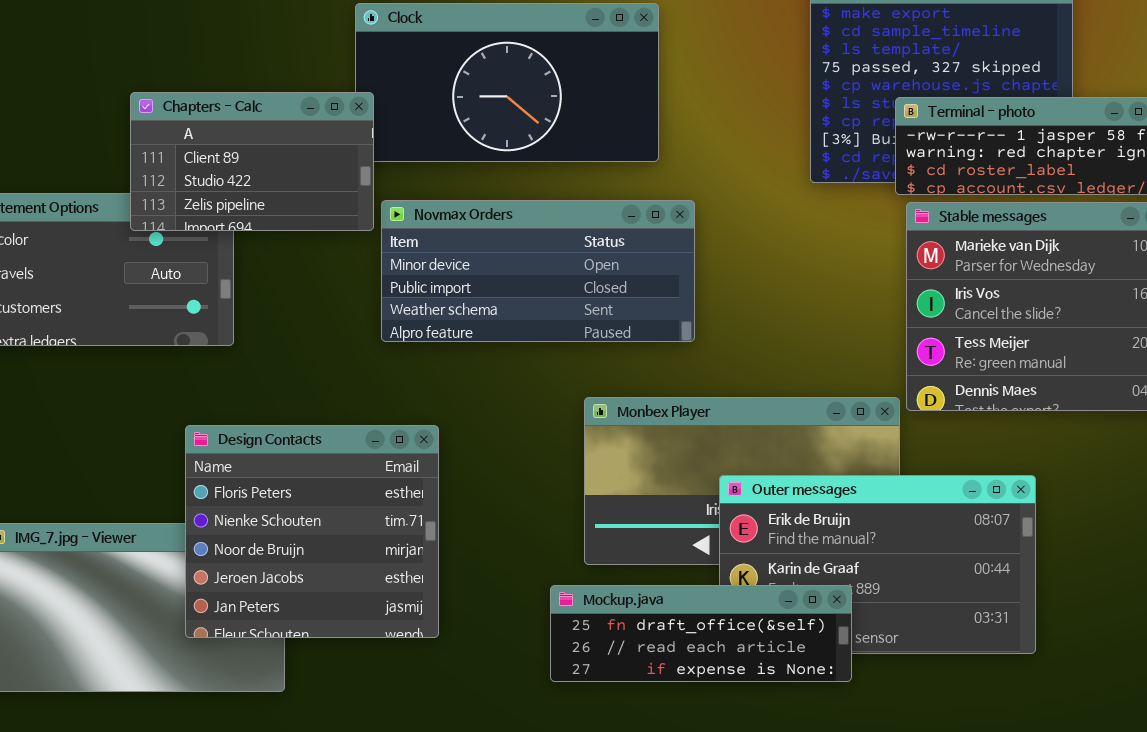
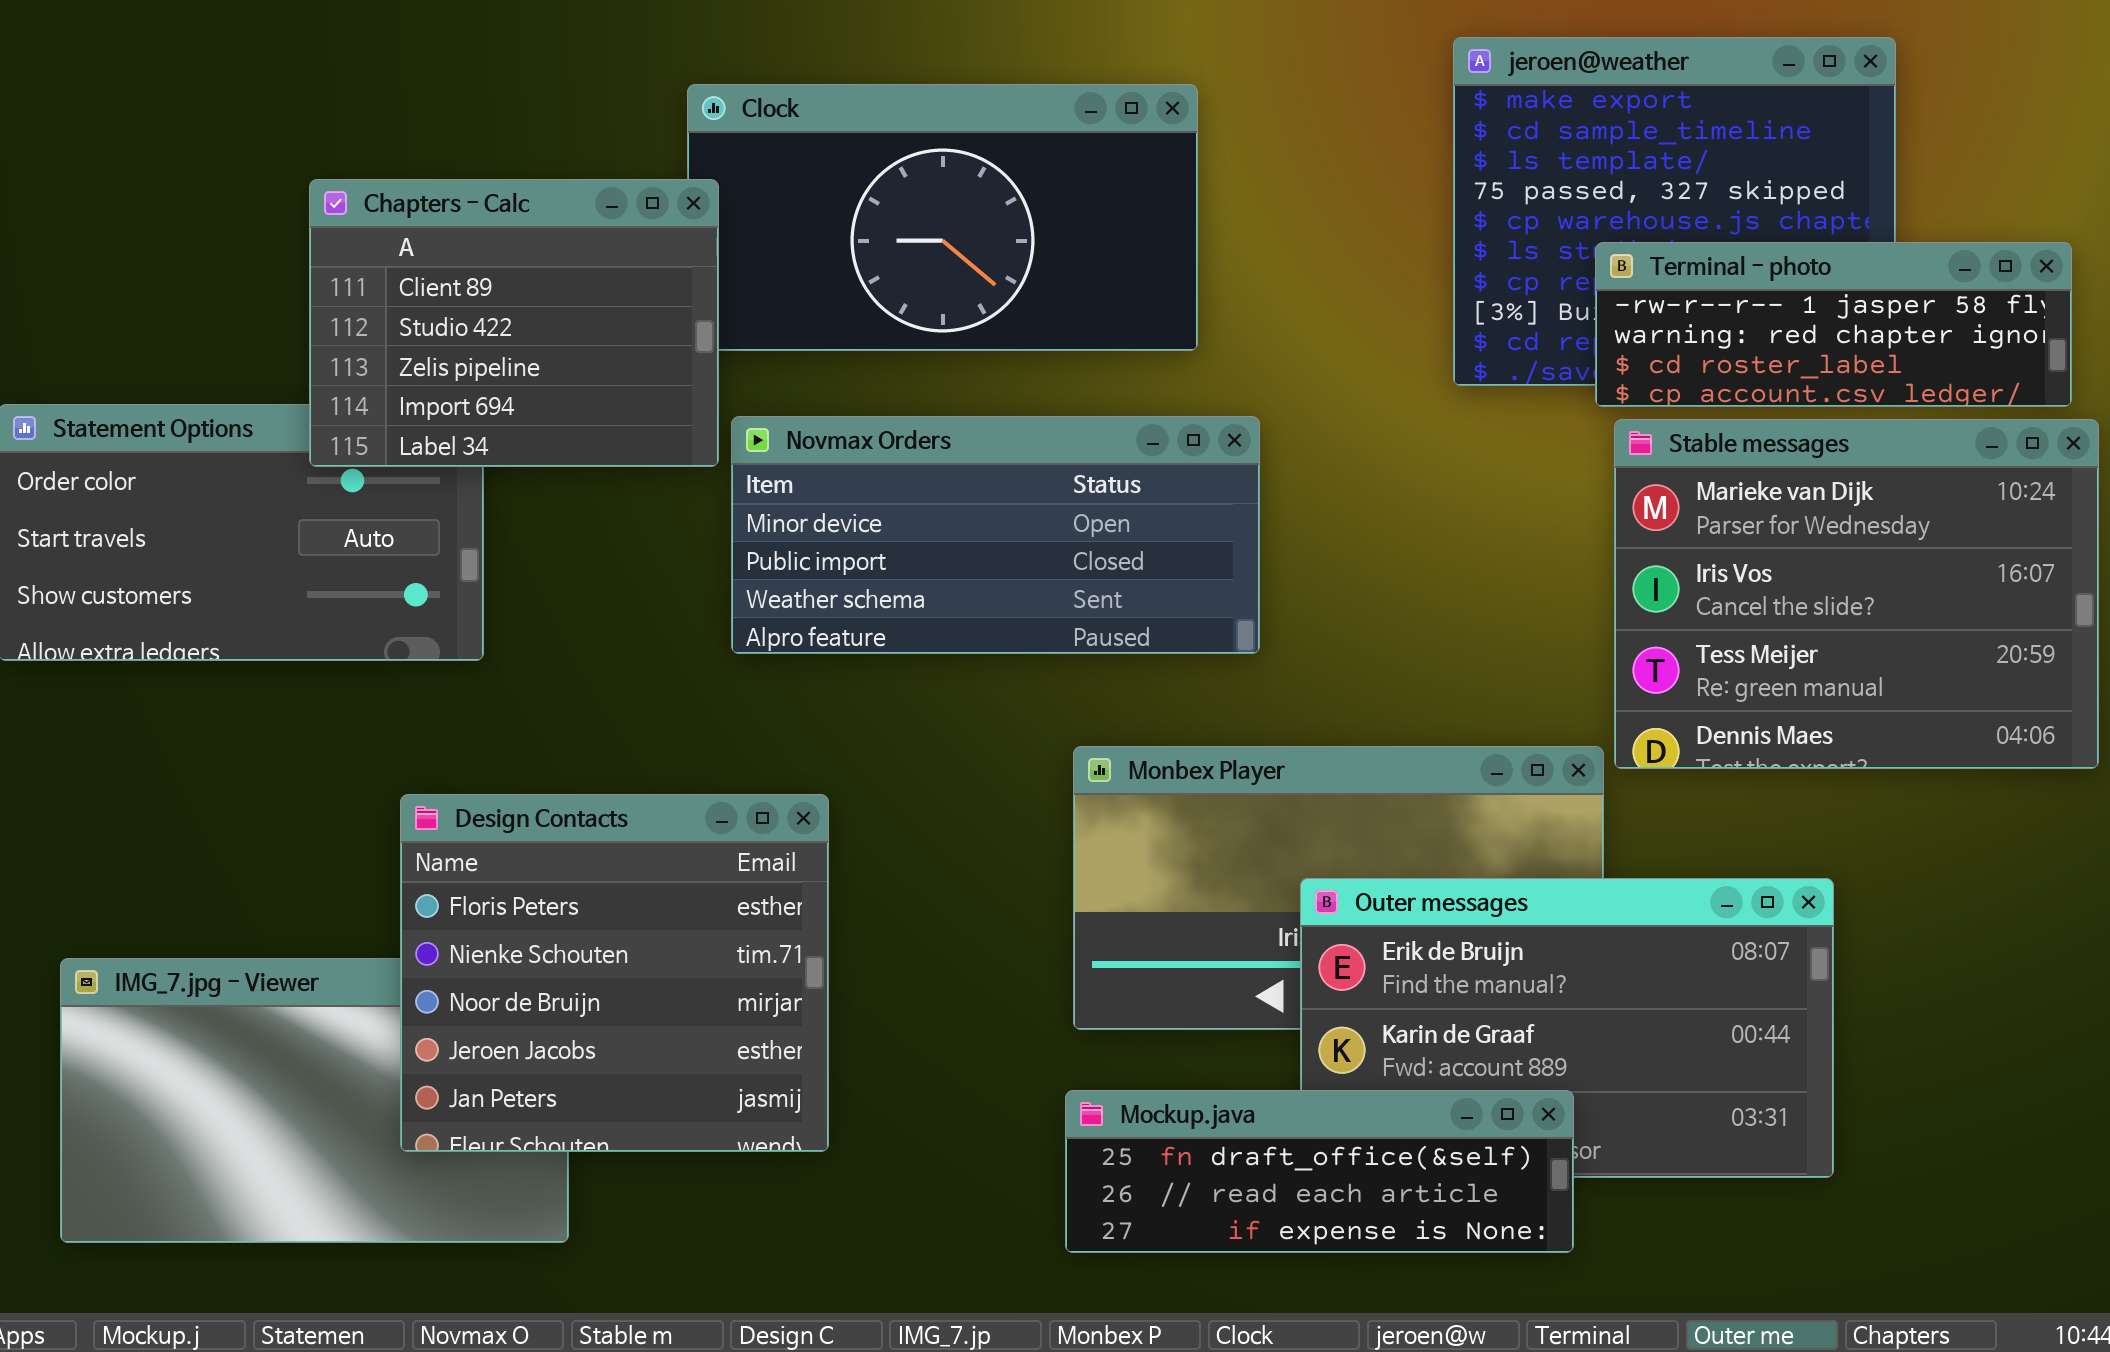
Chapters - Calc: [130,92,374,231] -> [309,179,719,467], resized
Mockup.java: [550,585,852,682] -> [1065,1090,1574,1253], moved

